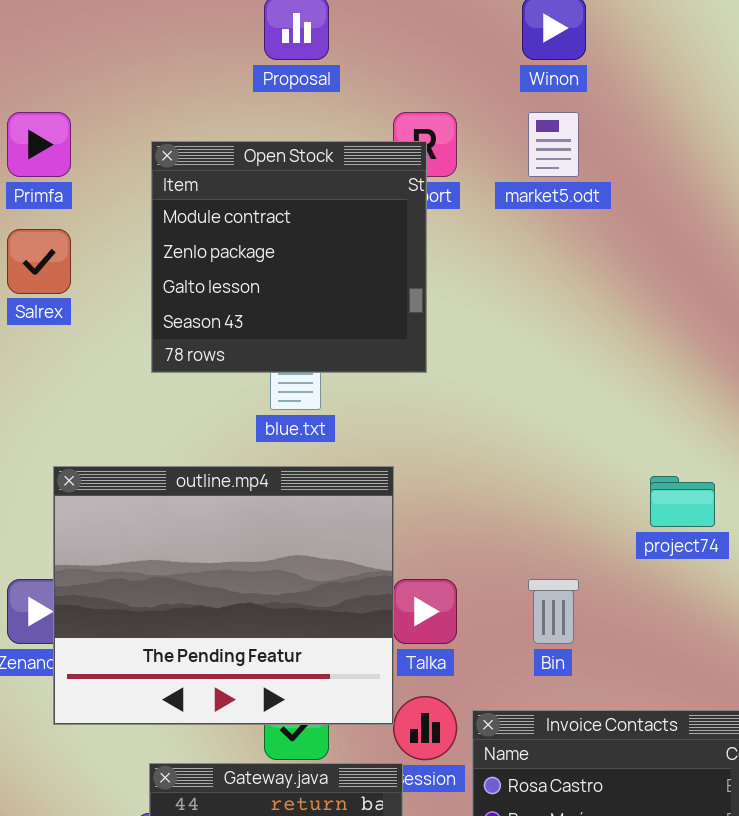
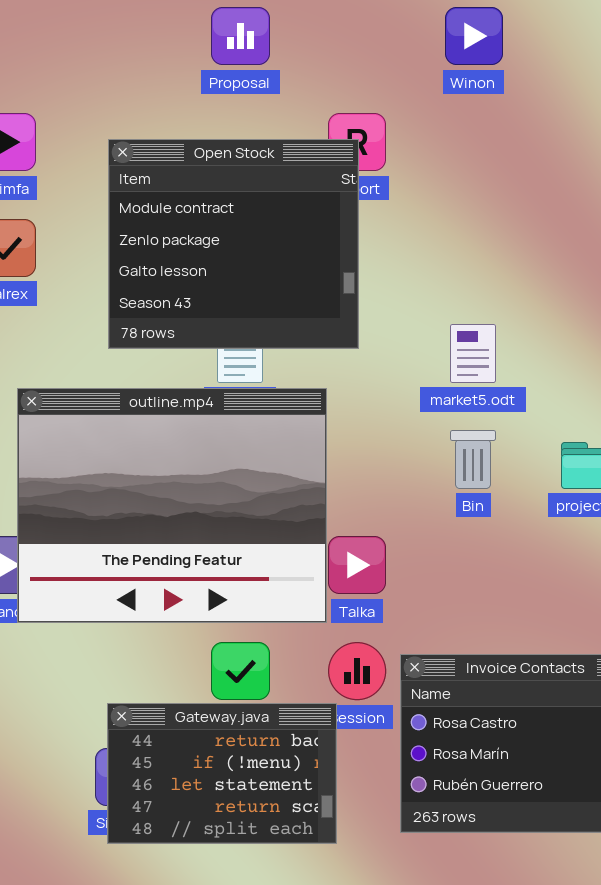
market5.odt: [528,112,579,177] -> [450,324,496,383], moved
outline.mp4: [53,466,394,725] -> [17,388,327,623], moved
Bin: [528,579,579,644] -> [450,430,496,489], moved

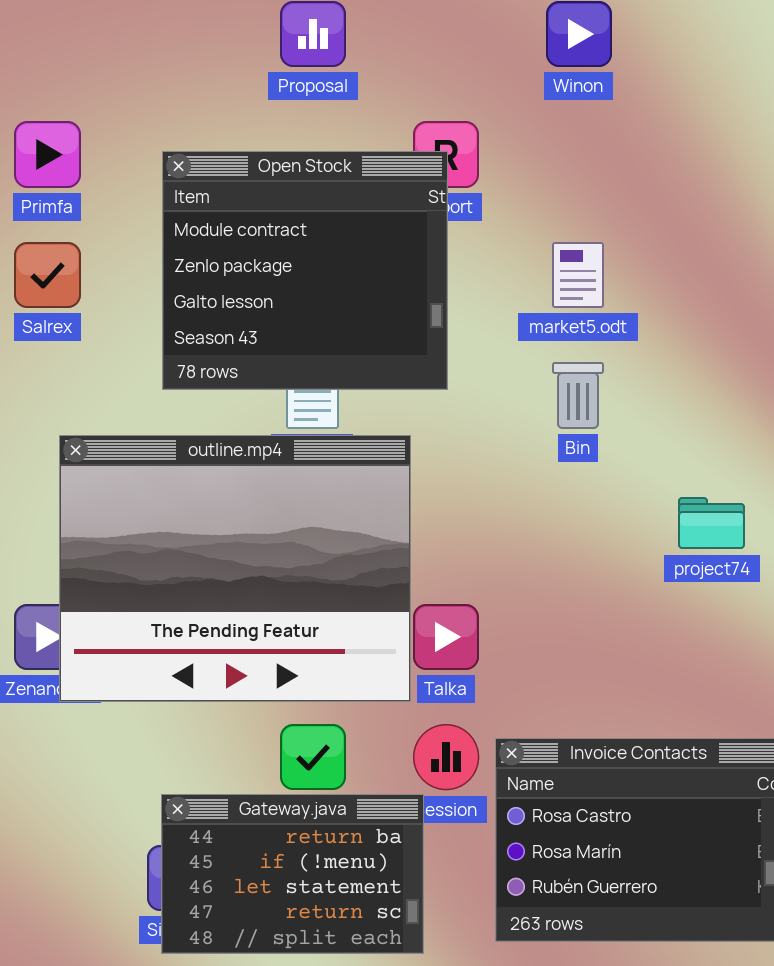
market5.odt: [450,324,496,383] -> [552,242,604,308], moved
Bin: [450,430,496,489] -> [552,362,604,429], moved

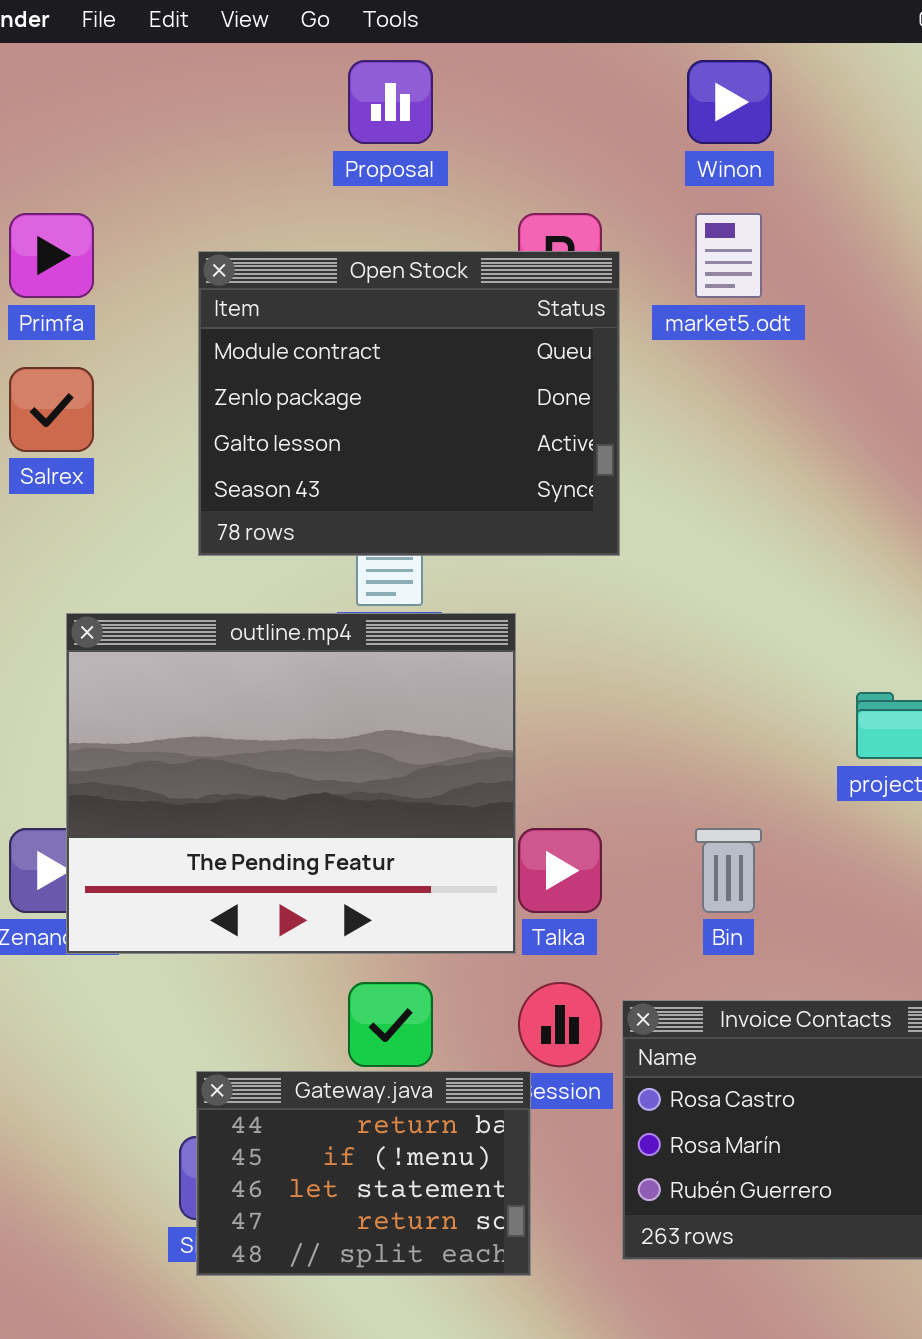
Open Stock: [162,151,448,390] -> [198,251,620,556], resized
market5.odt: [552,242,604,308] -> [695,213,762,298], moved
Bin: [552,362,604,429] -> [695,828,762,913], moved

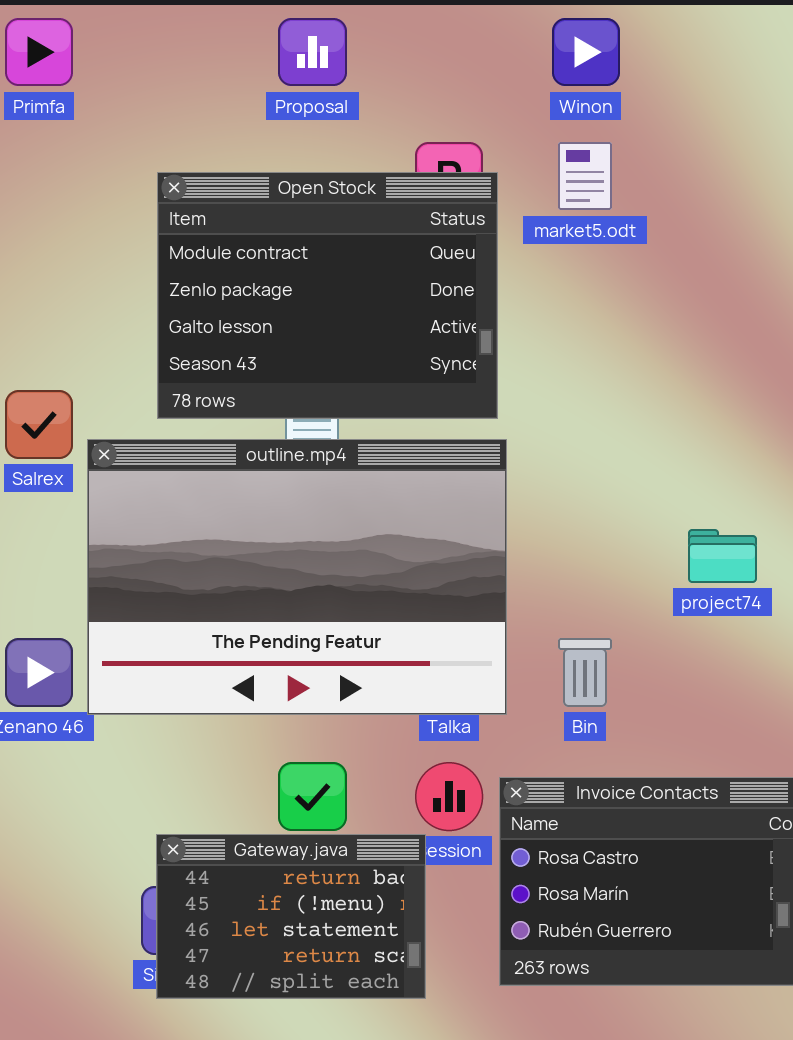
Primfa: [9,213,94,298] -> [5,18,73,86], moved
Salrex: [9,367,94,452] -> [5,390,73,459], moved
outline.mp4: [66,613,516,954] -> [87,439,507,715], moved, resized

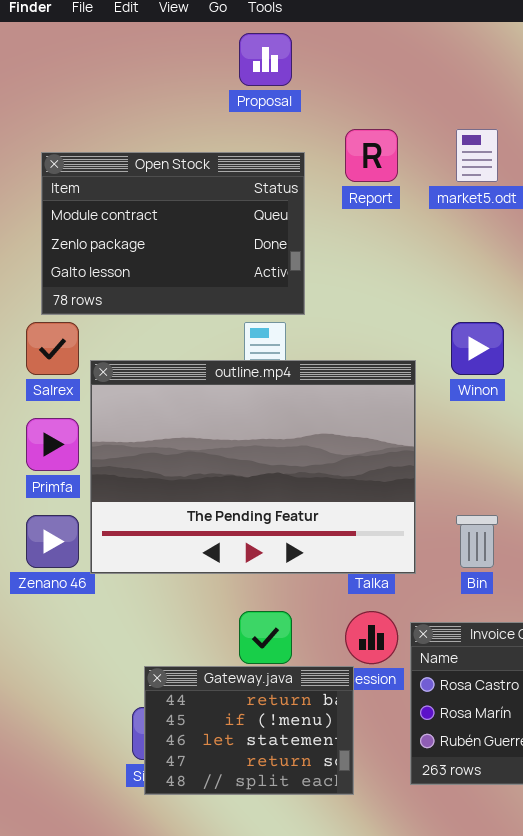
Primfa: [5,18,73,86] -> [26,418,79,471], moved
Winon: [552,18,620,86] -> [451,322,504,375], moved
Open Stock: [157,172,498,419] -> [41,152,305,315], moved, resized

